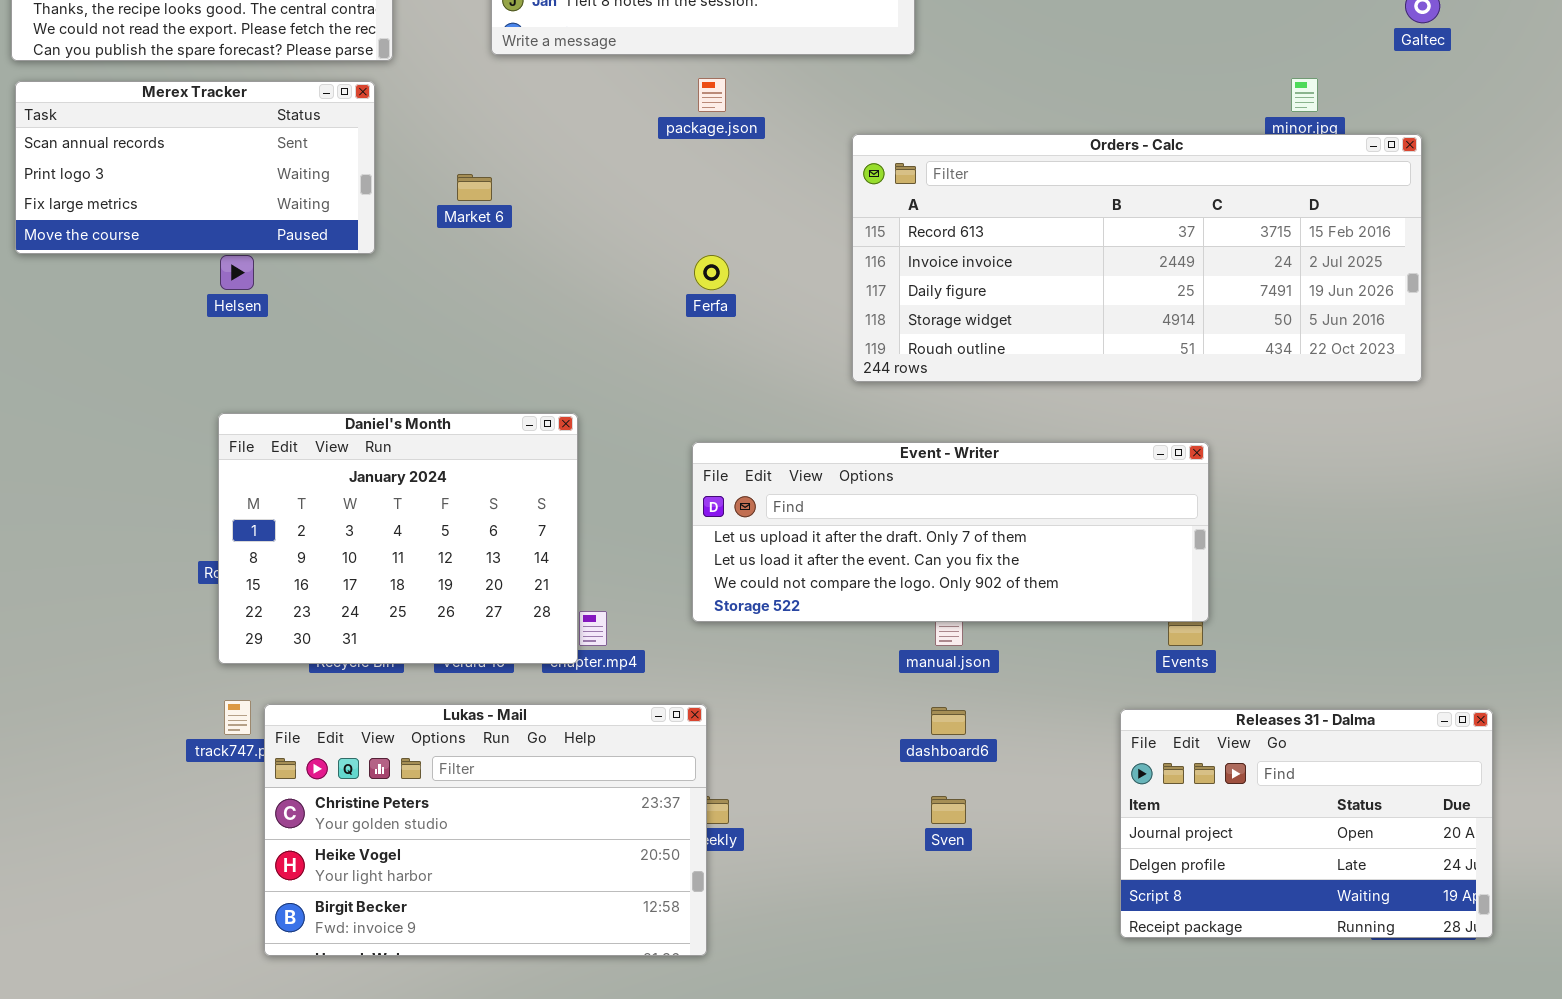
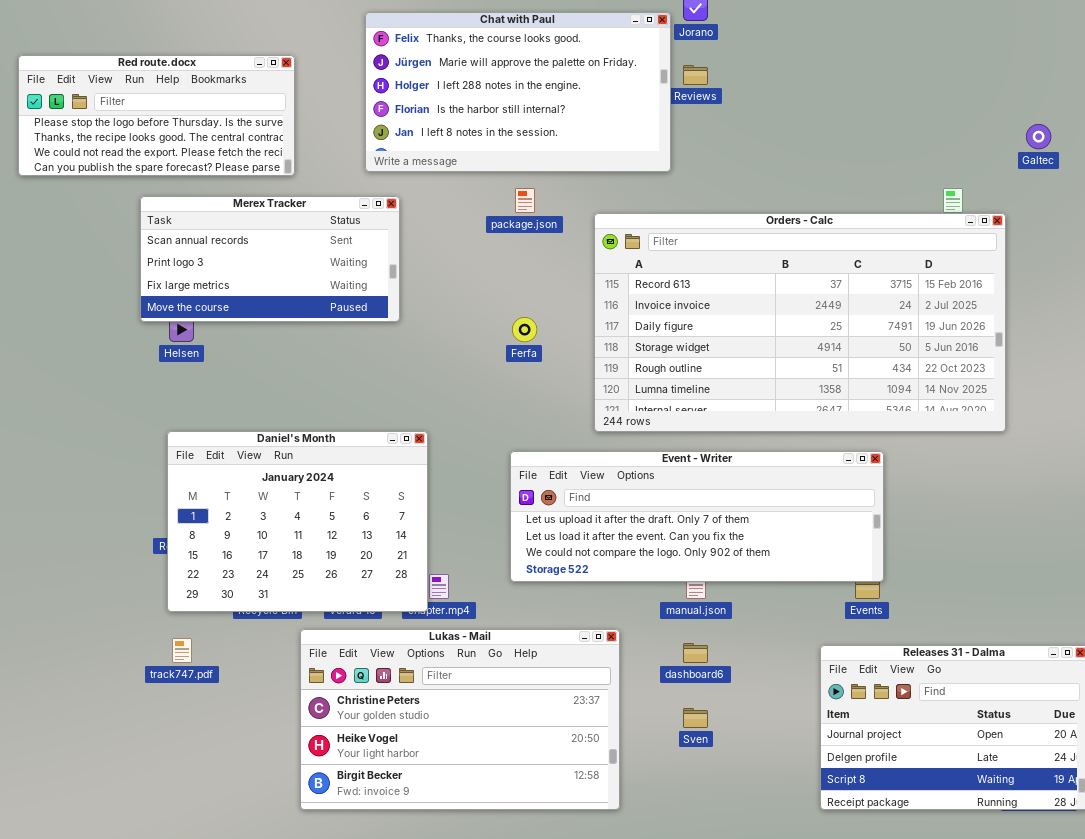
Merex Tracker: [15,81,375,254] -> [140,196,400,322], moved
Orders - Calc: [852,134,1422,382] -> [594,213,1006,432], moved, resized
Lukas - Mail: [264,704,707,956] -> [300,629,620,810], moved

